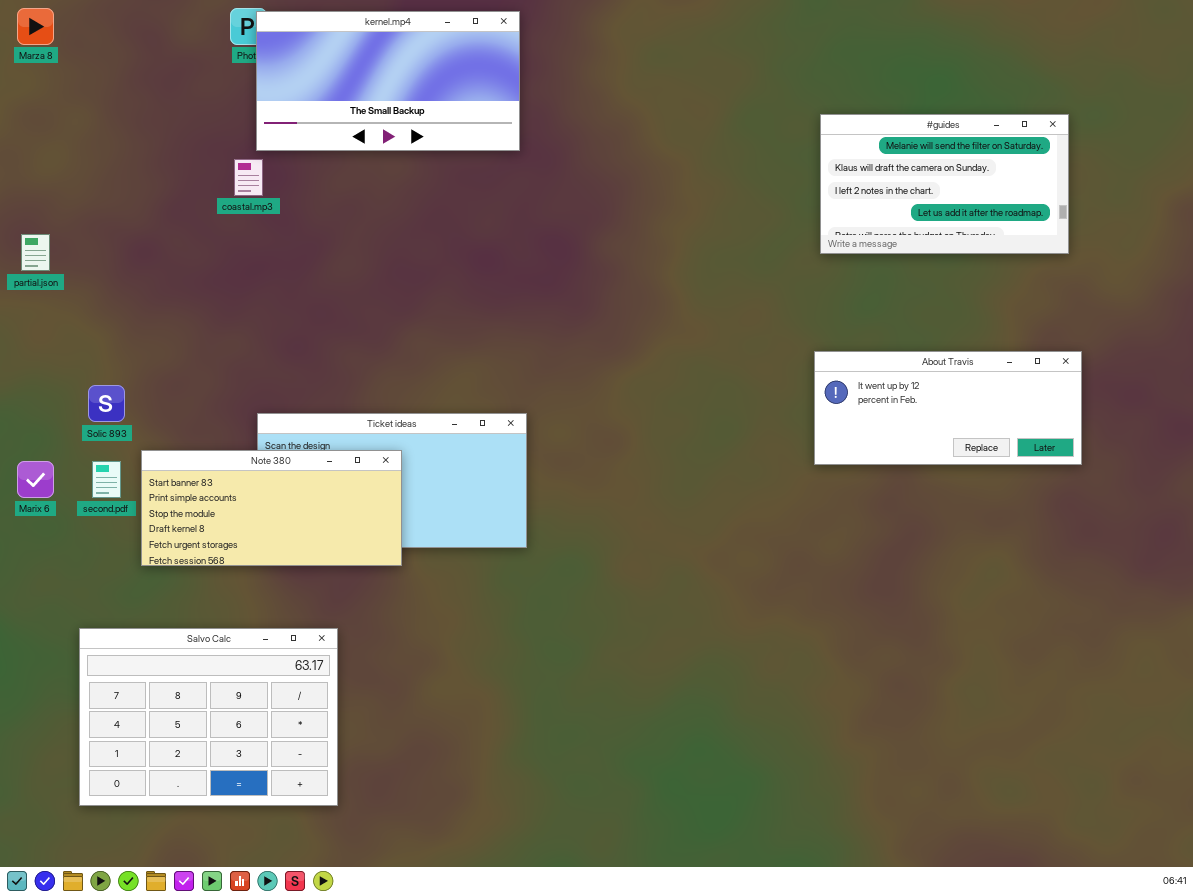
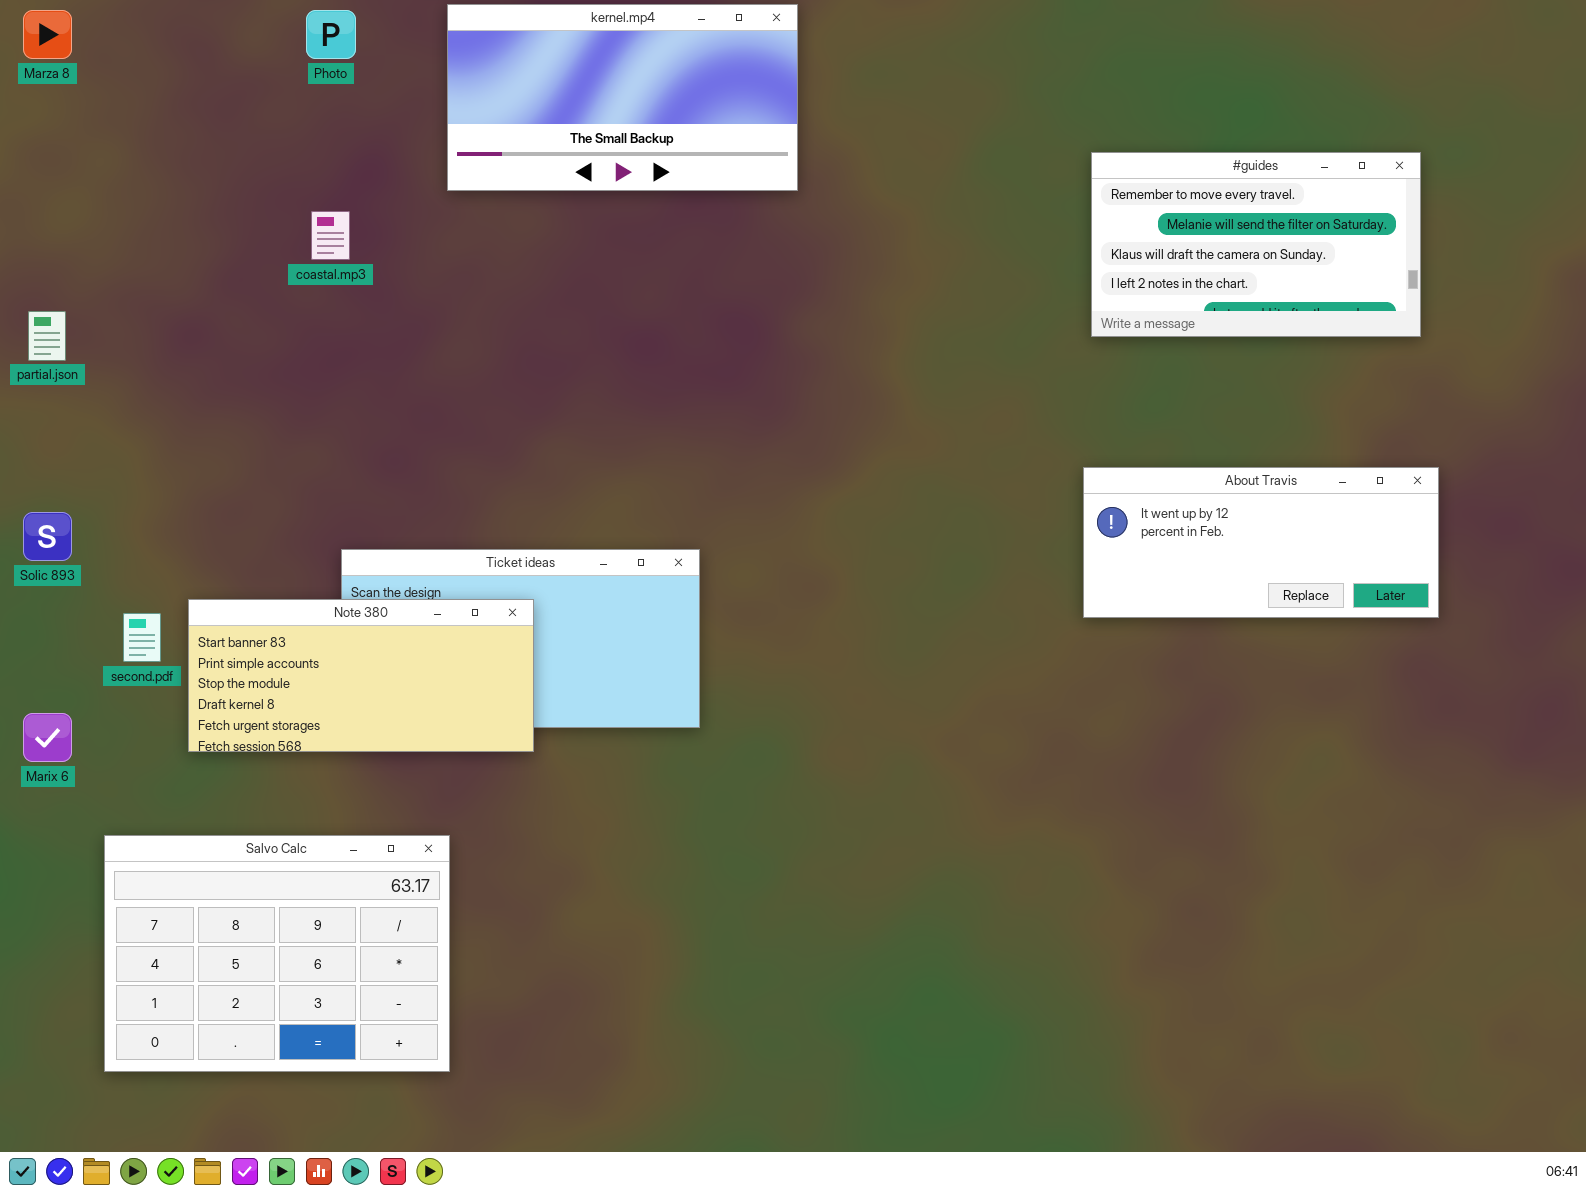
kernel.mp4: [256,11,520,151] -> [447,4,798,191], moved
#guides: [820,114,1069,254] -> [1091,152,1421,337], scrolled up 1 row
Solic 893: [88,385,125,422] -> [23,512,72,561], moved
Marix 6: [17,461,54,498] -> [23,713,72,762], moved

